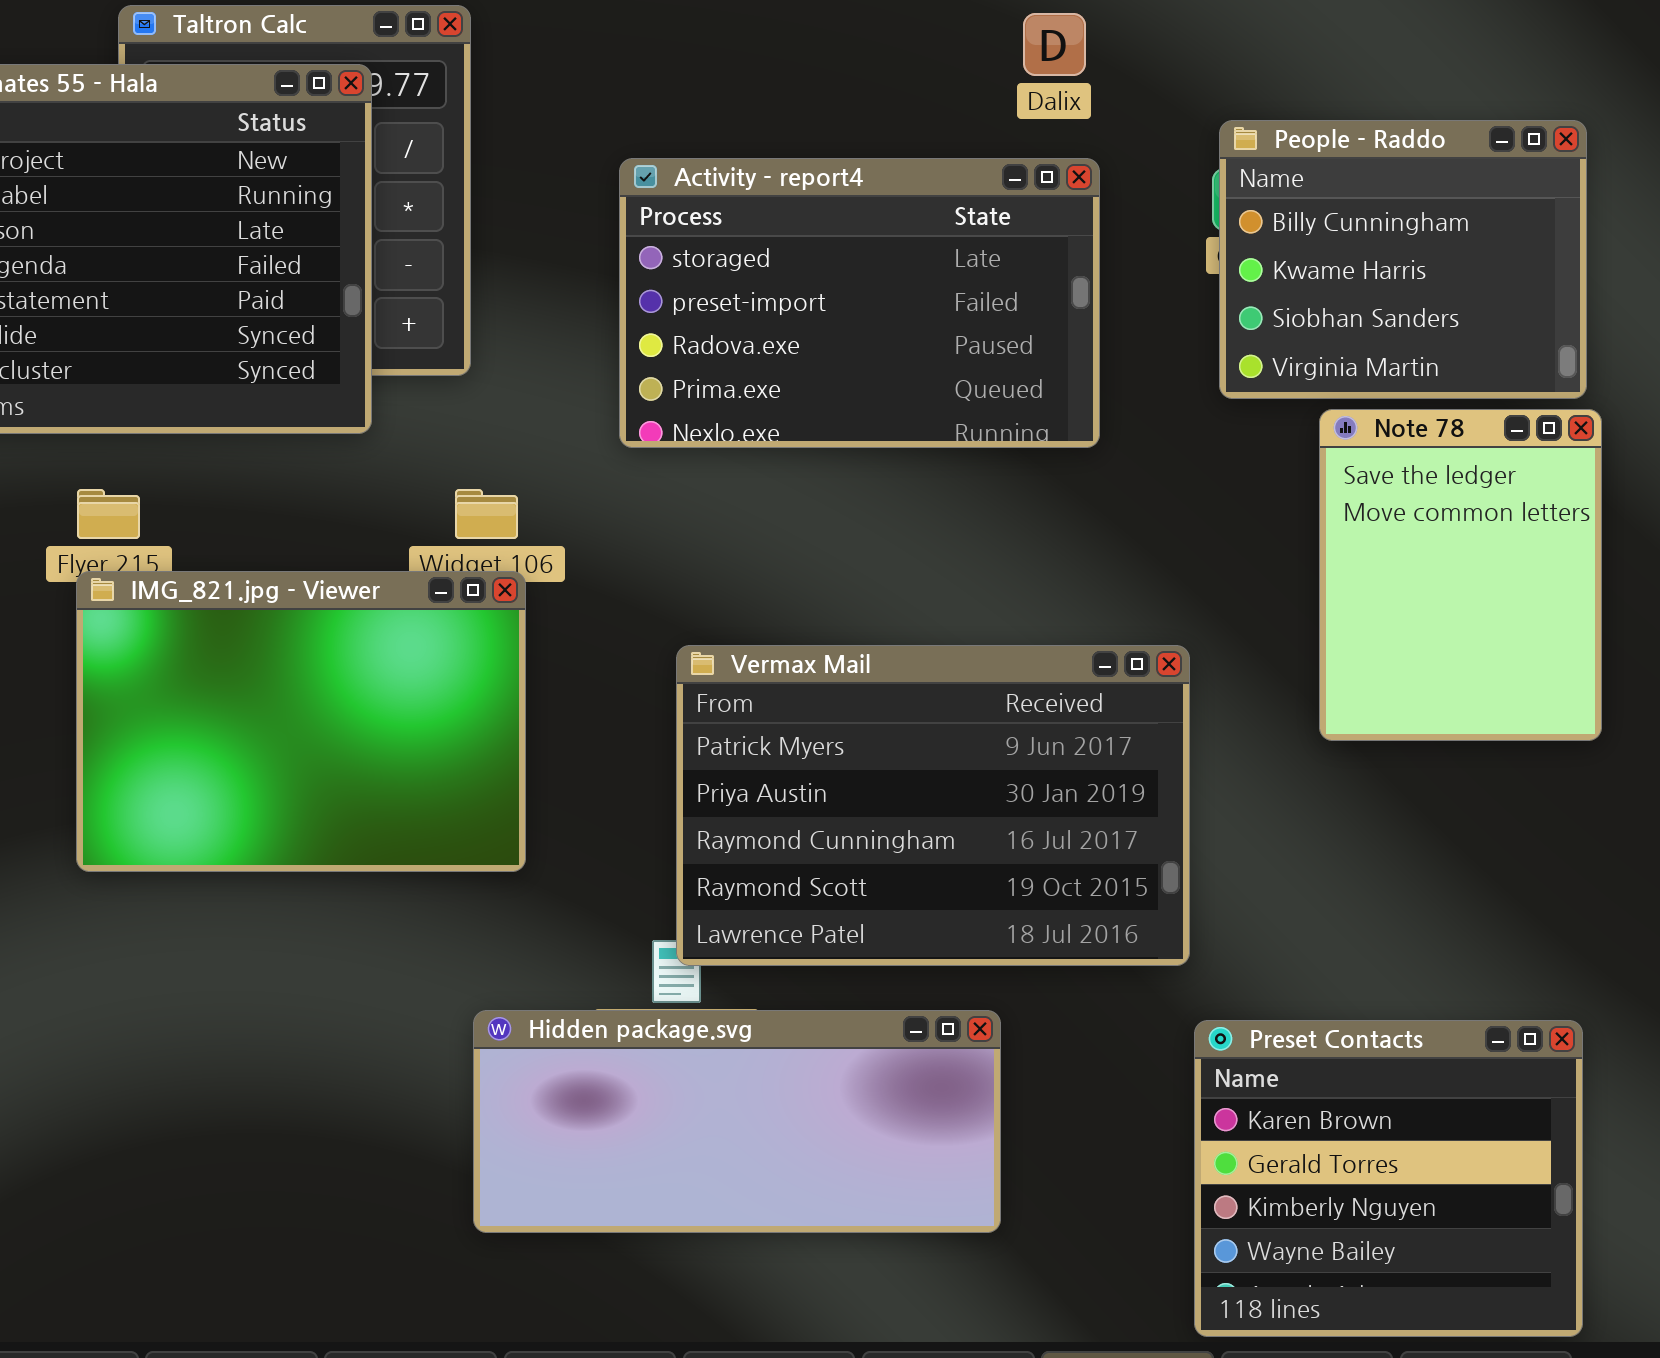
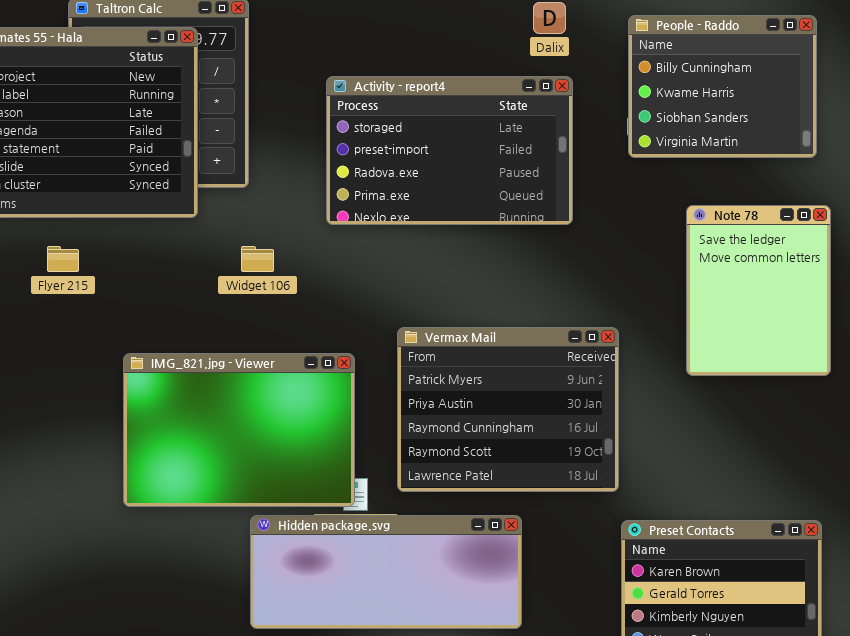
People - Raddo: [1219,120,1587,399] -> [628,15,817,158], moved
IMG_821.jpg - Viewer: [76,571,526,872] -> [123,353,355,507], moved
Vermax Mail: [676,645,1190,966] -> [397,327,619,492], resized

